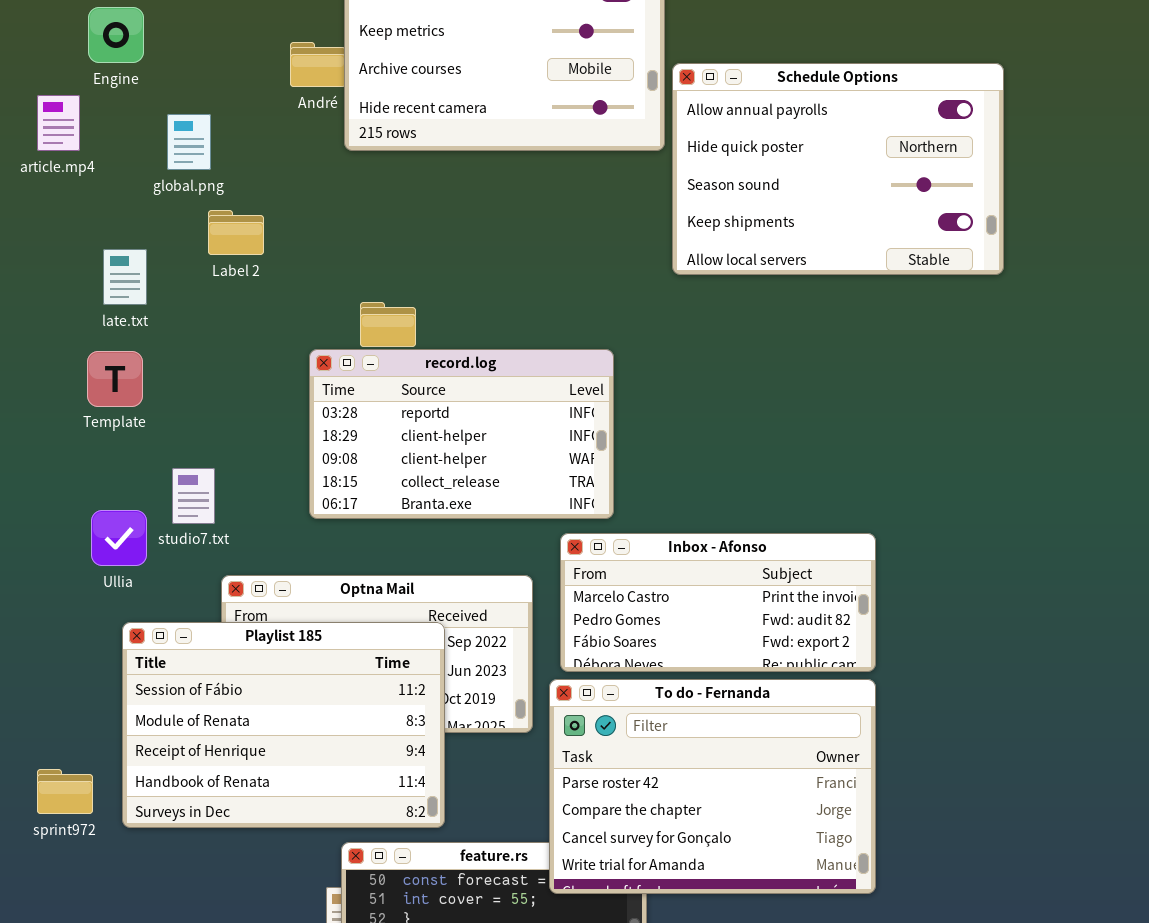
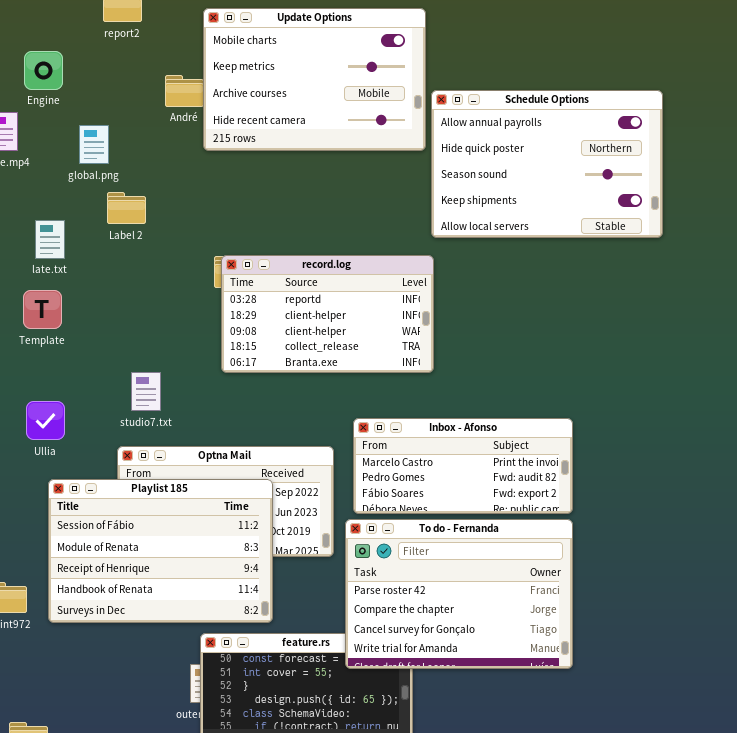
record.log: [309,349,614,519] -> [221,255,434,373], moved
studio7.txt: [172,468,215,524] -> [131,372,161,411], moved

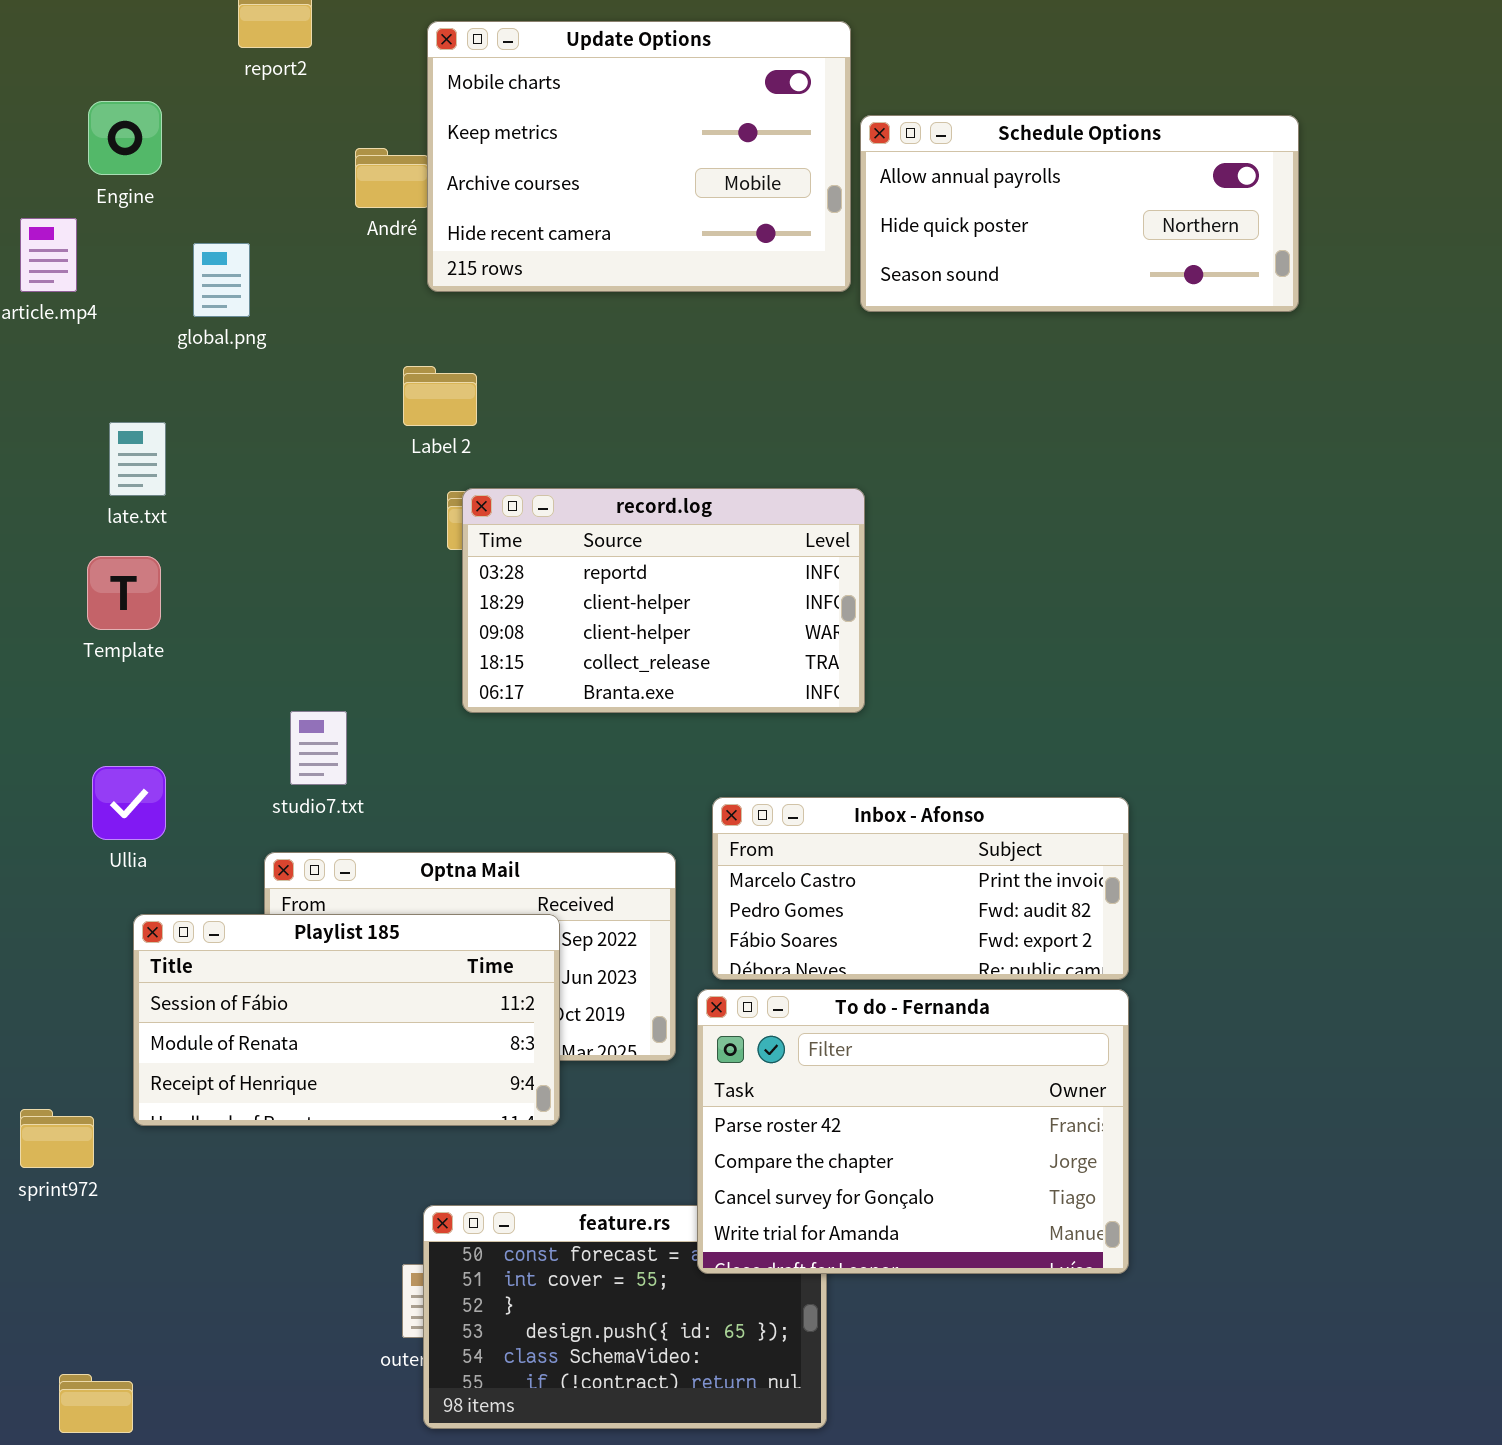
Schedule Options: [431,90,663,238] -> [860,115,1299,312], moved, resized
Label 2: [107,192,146,224] -> [403,366,477,426], moved
Playlist 185: [48,479,273,623] -> [133,914,560,1126], resized

